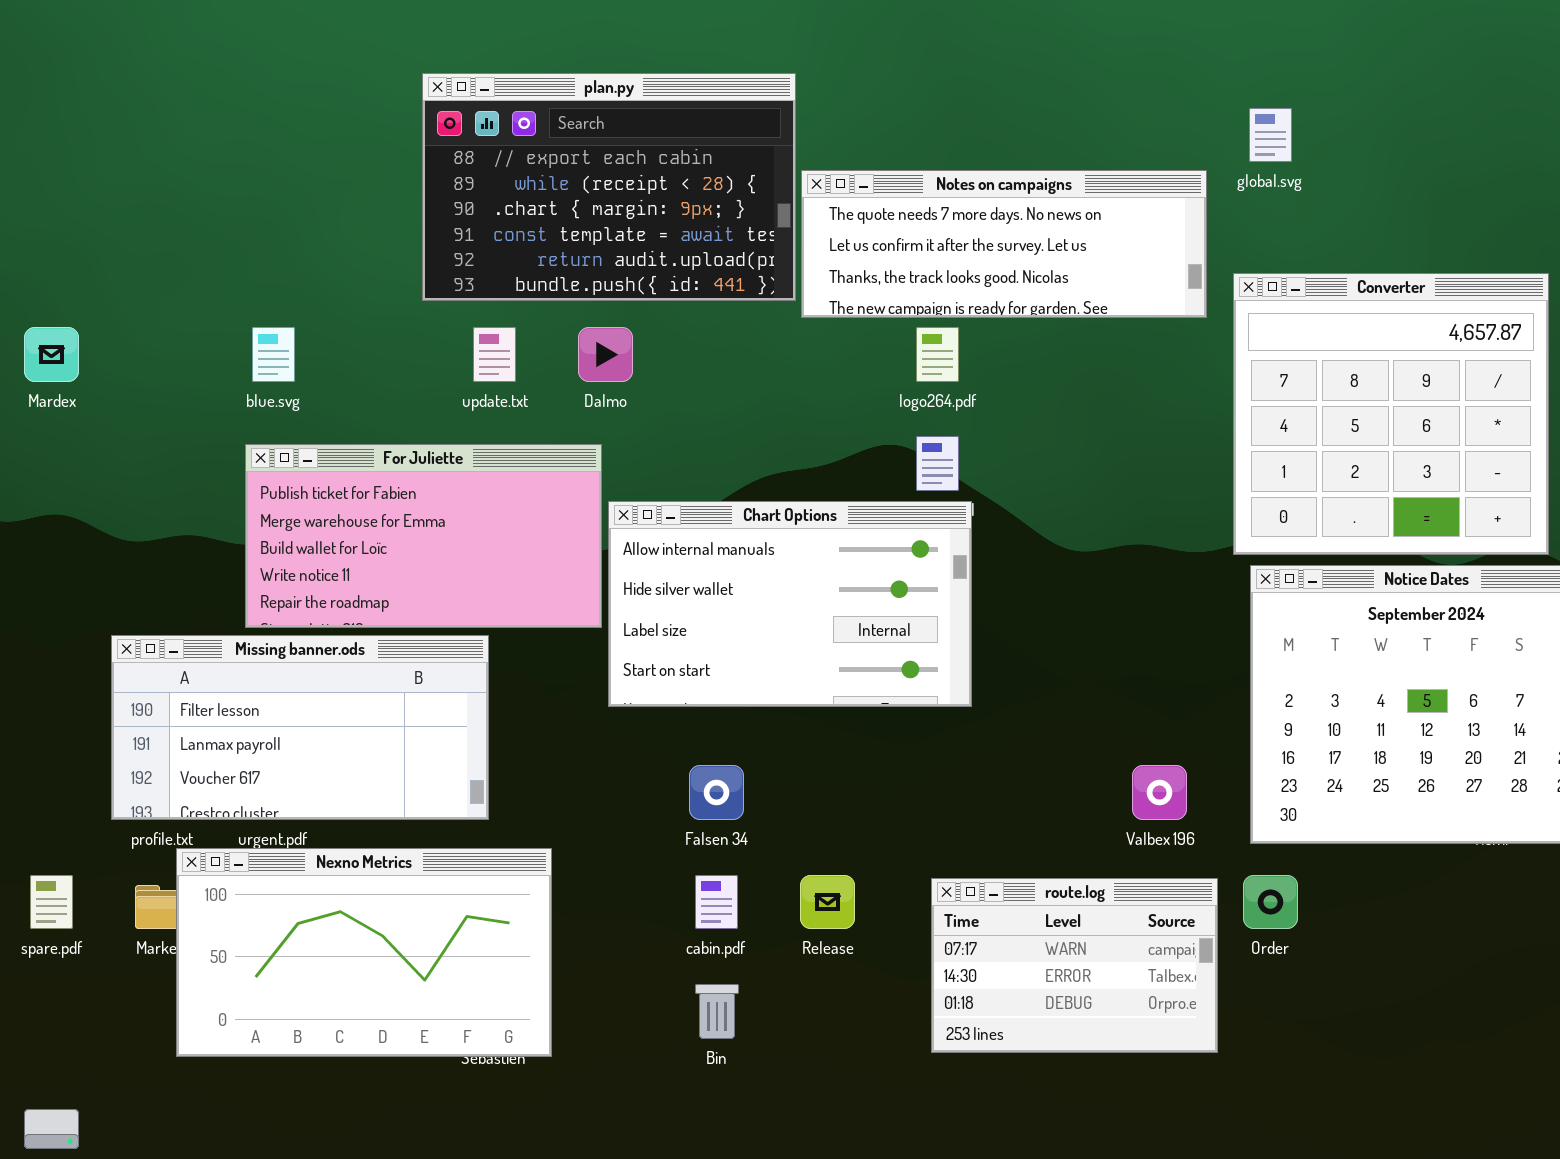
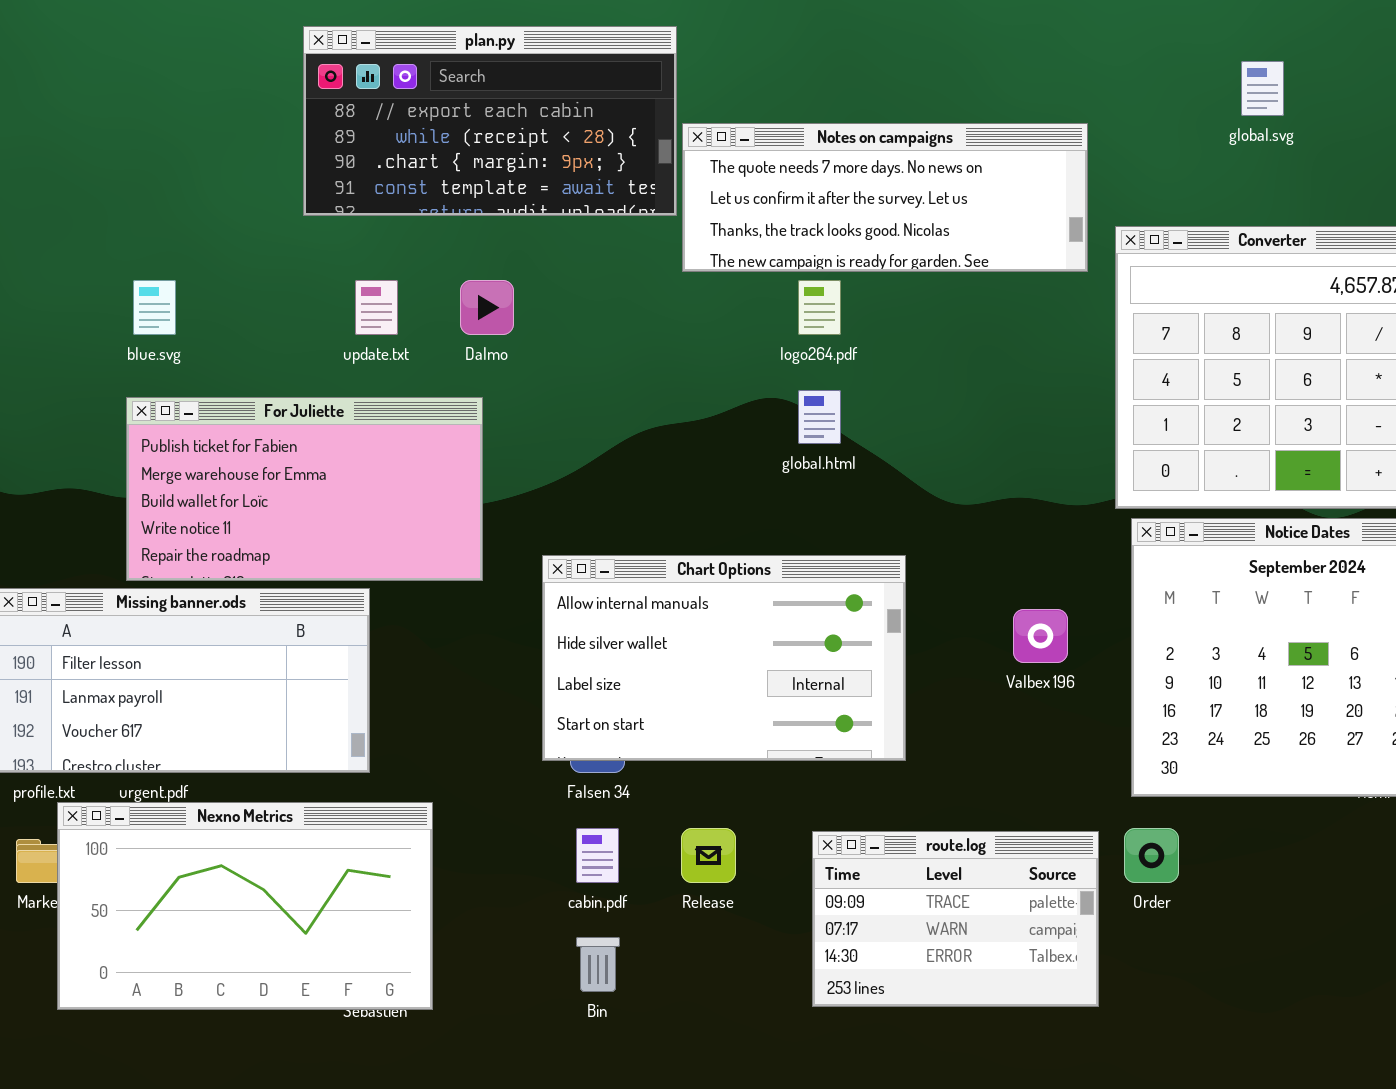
plan.py: [422,73,796,301] -> [303,26,677,216], resized
global.svg: [1249,108,1292,162] -> [1241,61,1284,116], moved
Chart Options: [608,501,972,707] -> [542,555,906,761], moved
Valbex 196: [1132,765,1187,820] -> [1013,609,1068,663], moved
route.log: [931,878,1218,1053] -> [812,831,1099,1007], scrolled up 1 row

